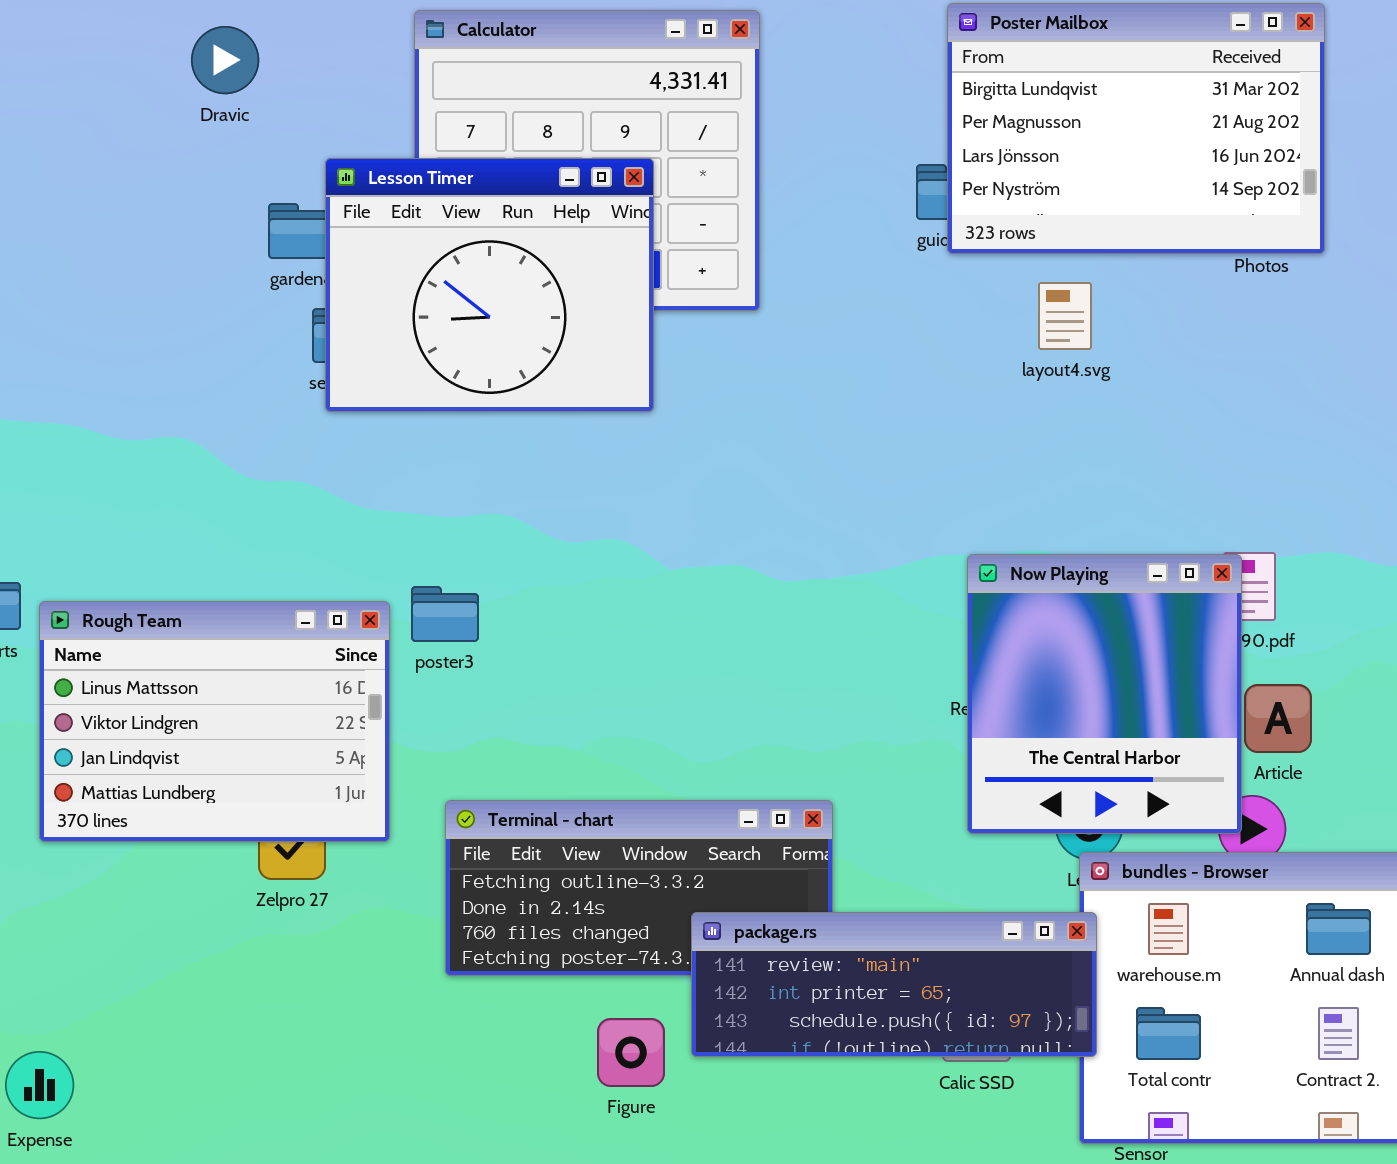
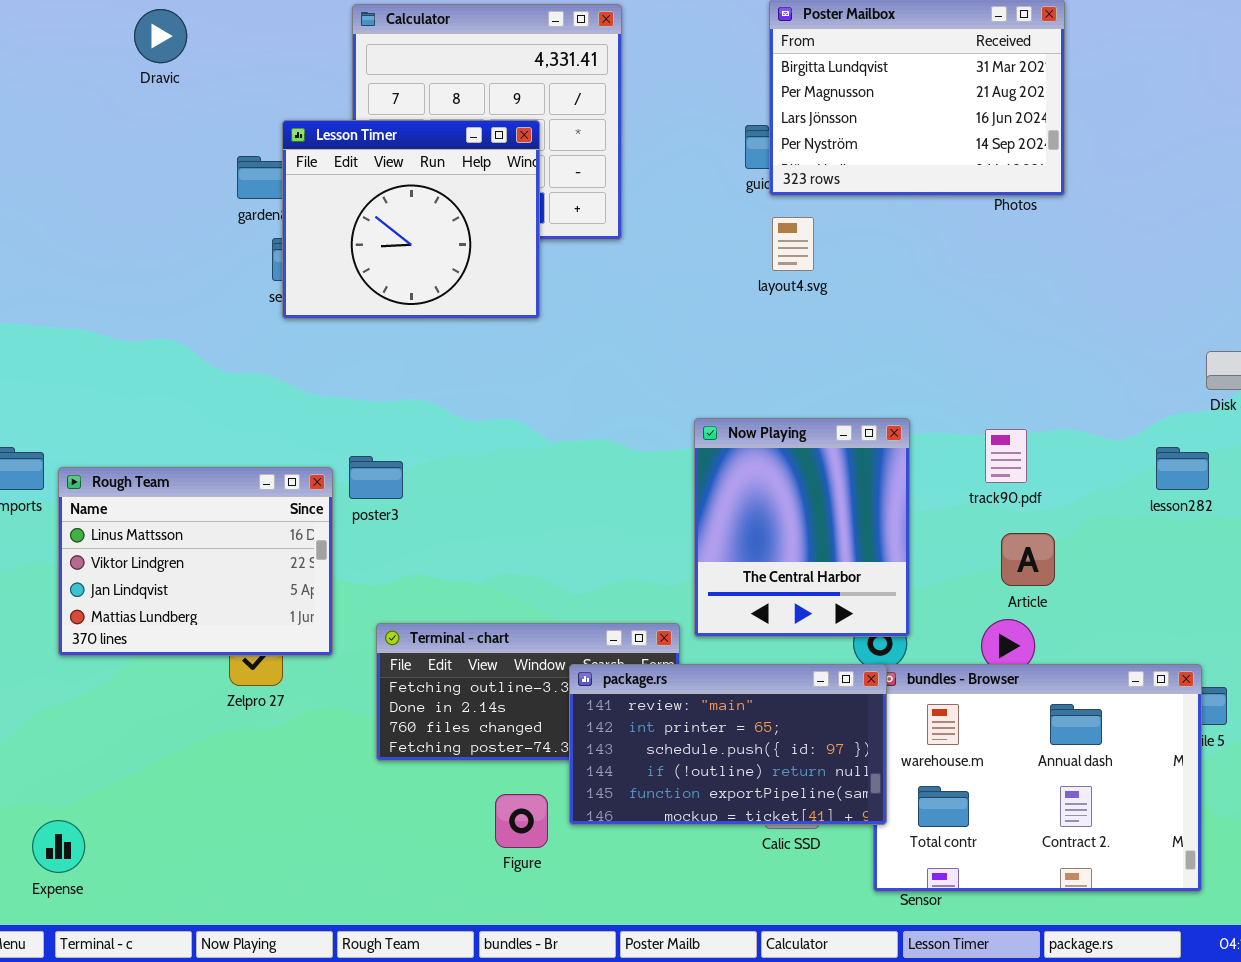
Dravic: [191,26,259,94] -> [134,9,187,63], moved
layout4.svg: [1038,282,1092,350] -> [772,217,814,271], moved
Now Playing: [967,554,1242,834] -> [694,418,910,637], moved
package.rs: [691,912,1097,1057] -> [569,664,887,825], resized

